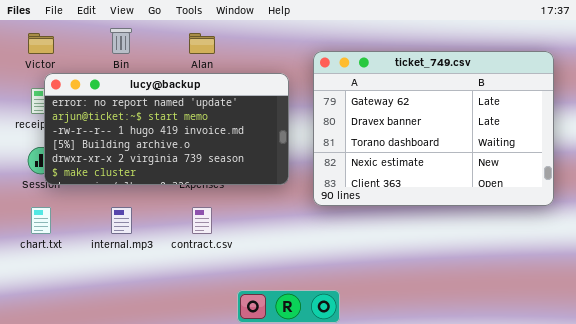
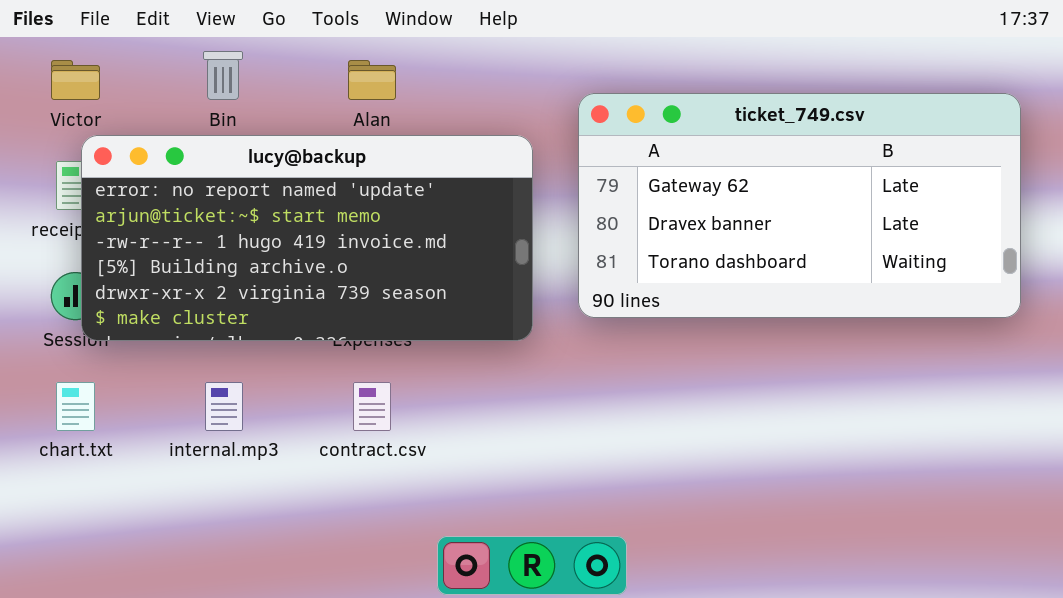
ticket_749.csv: [313,51,554,206] -> [578,93,1021,318], resized

